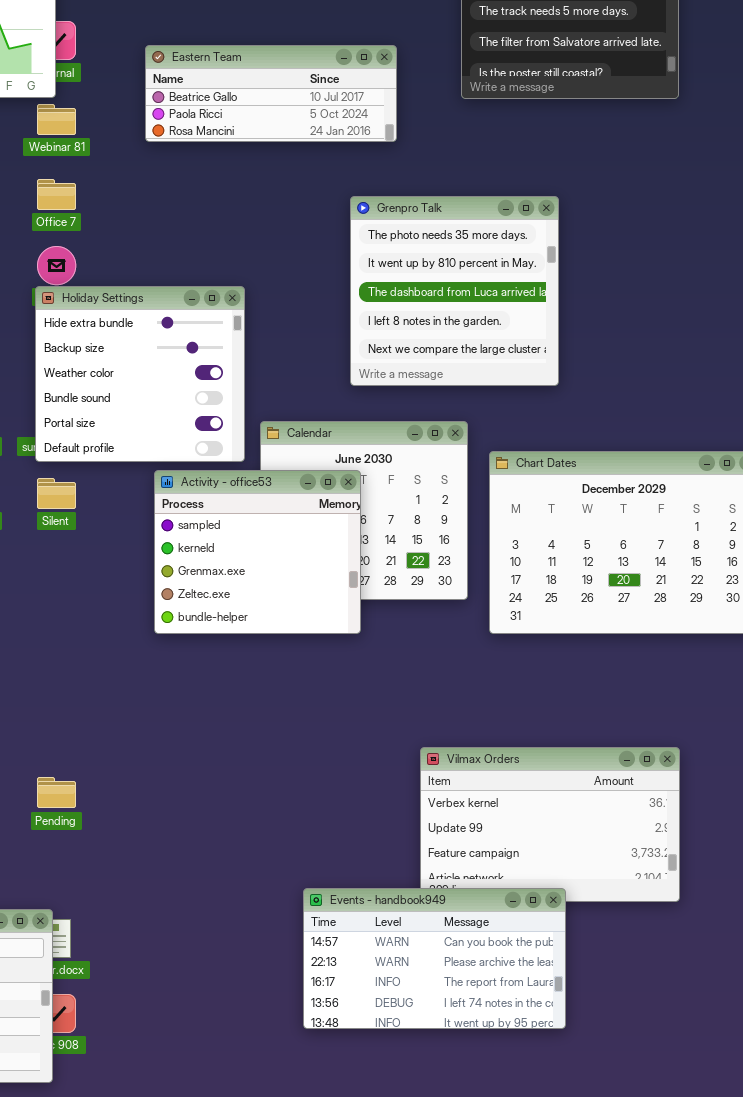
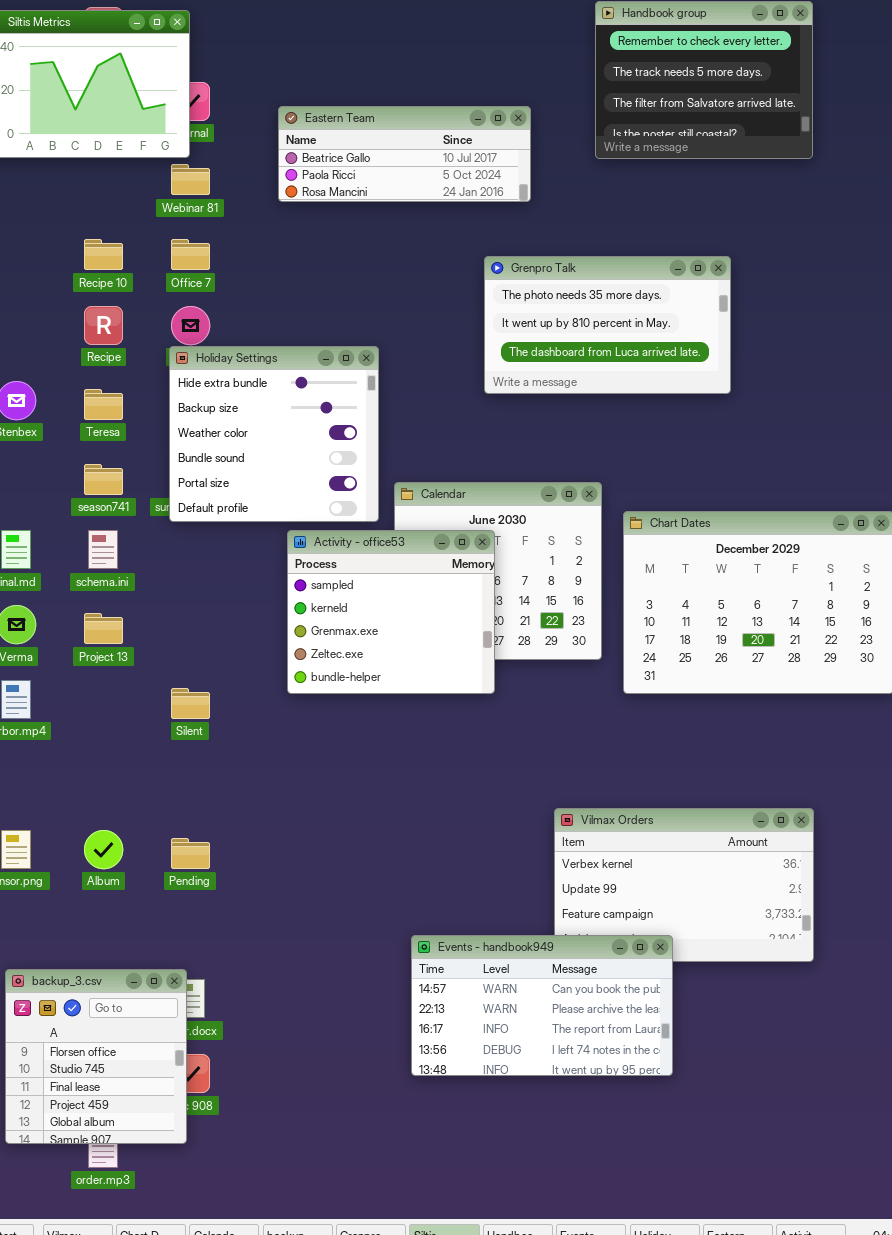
Grenpro Talk: [350,196,559,386] -> [484,256,731,394], resized
Silent: [37,478,76,509] -> [171,688,210,719], moved
Events - handbook949: [303,888,566,1029] -> [411,935,673,1076], moved

